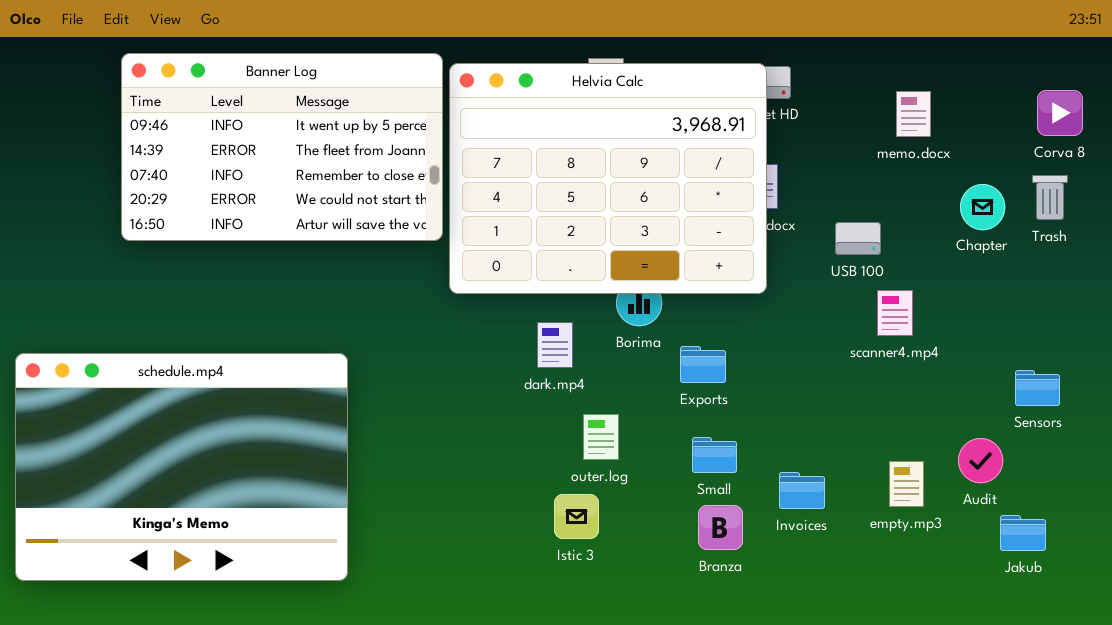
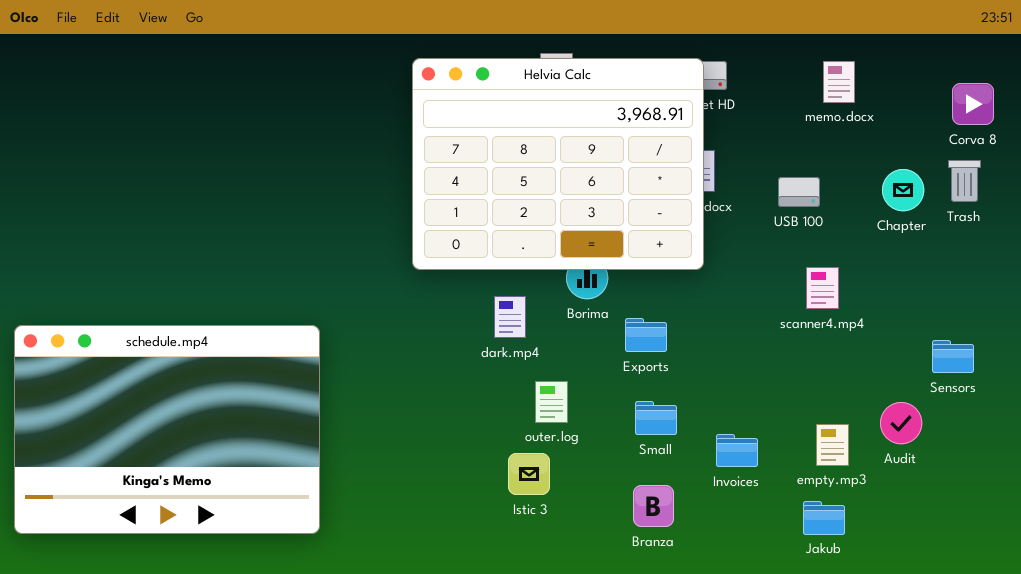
Banner Log: [121,53,443,241] -> none, closed
memo.docx: [896,91,931,137] -> [823,61,855,103], moved
USB 100: [835,222,881,255] -> [778,177,820,207], moved
Branza: [698,505,743,550] -> [633,485,674,527], moved
Jakub: [1000,515,1046,551] -> [803,501,845,535], moved

